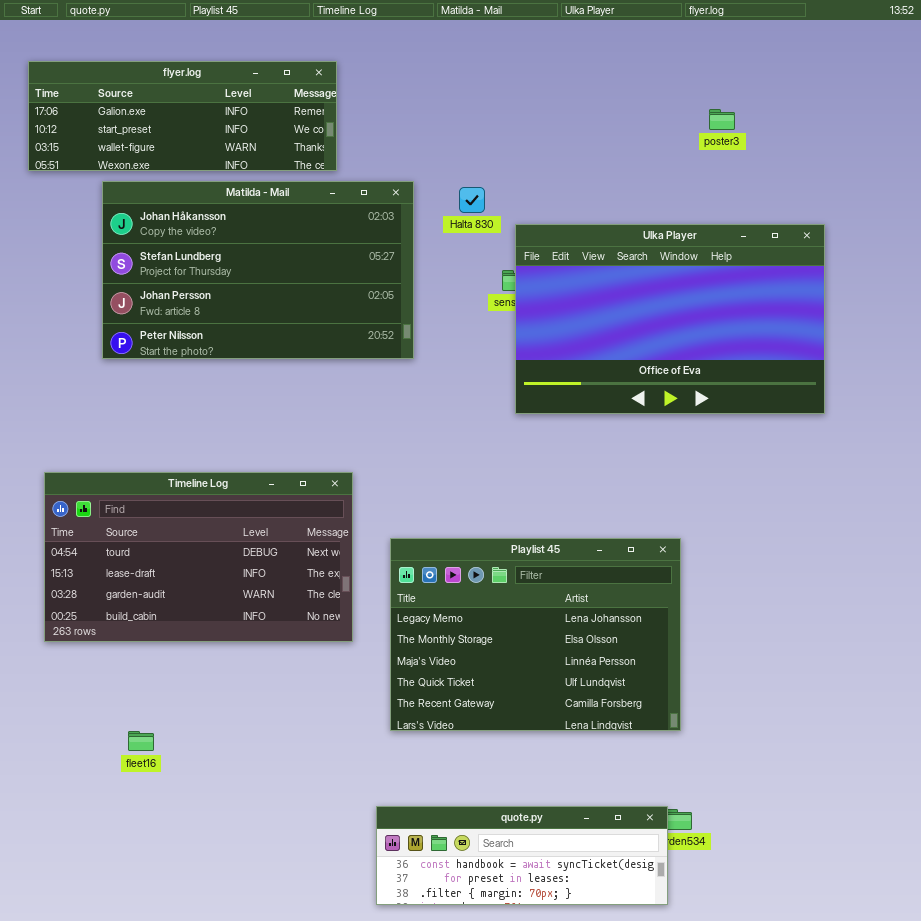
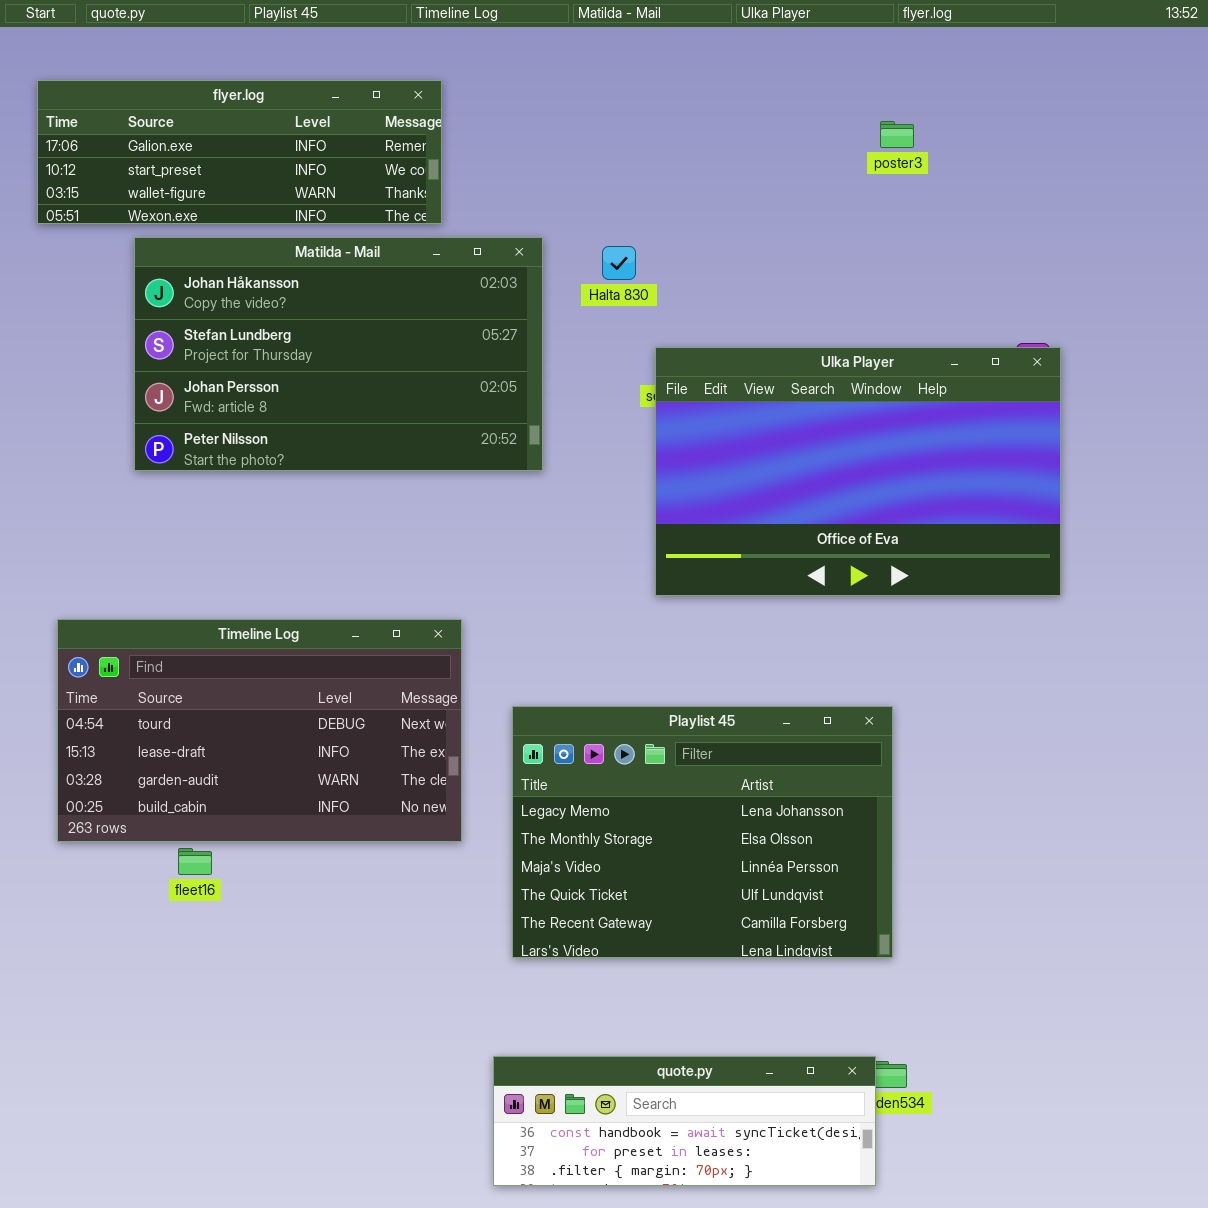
poster3: [709,109,735,130] -> [880,121,914,148], moved
Ulka Player: [515,224,825,414] -> [655,347,1061,596], moved
fleet16: [128,731,154,751] -> [178,848,212,875], moved

